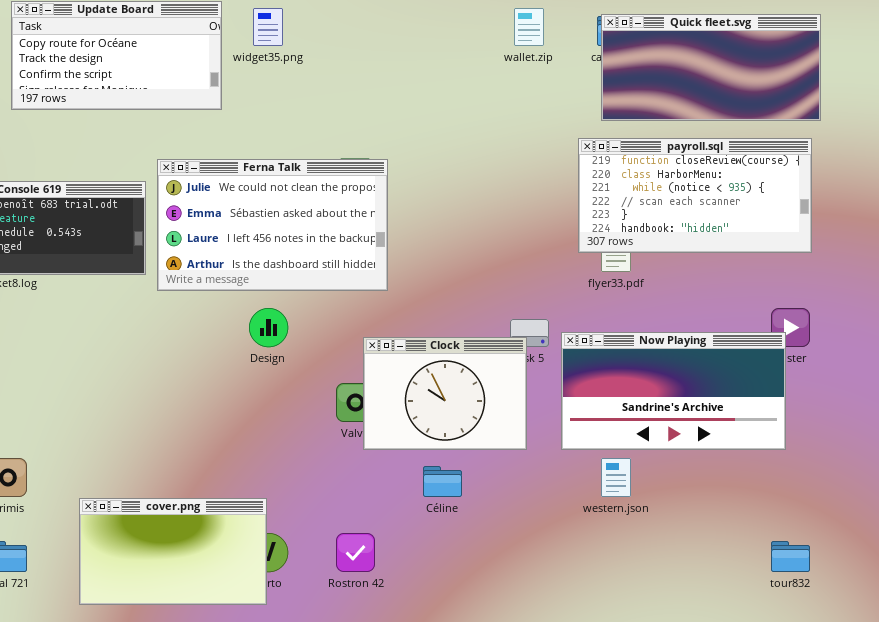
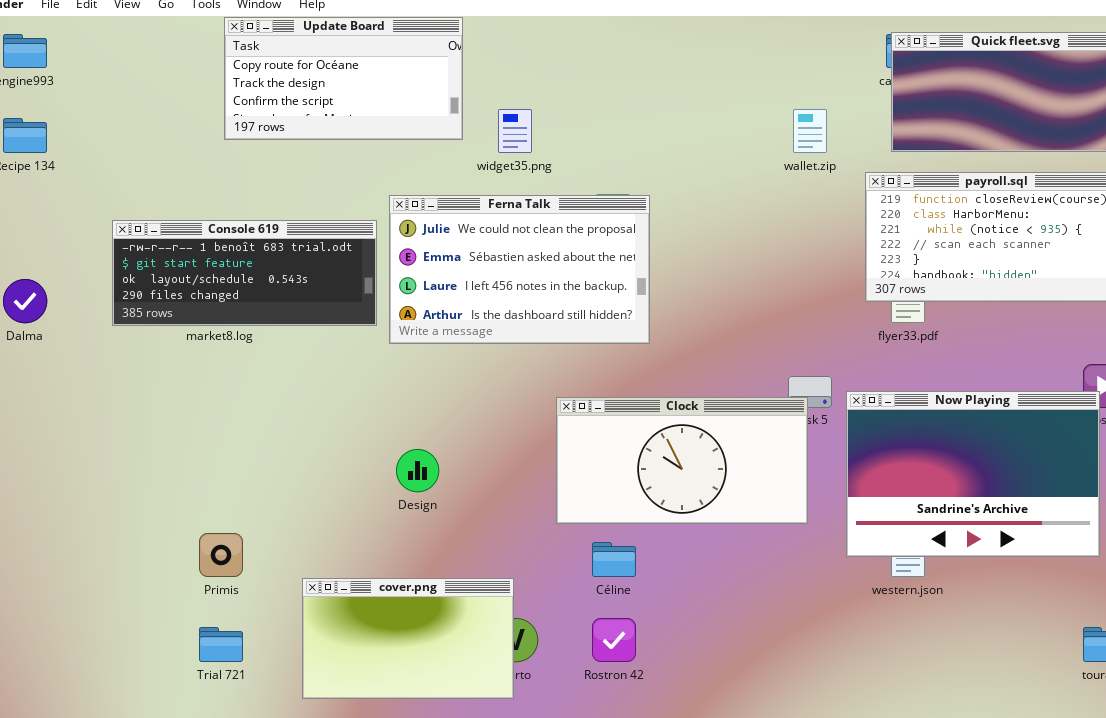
widget35.png: [253,8,283,46] -> [498,109,532,153], moved
wallet.zip: [514,8,544,46] -> [793,109,827,153], moved
Design: [249,308,288,347] -> [396,449,439,492], moved
Now Playing: [561,332,786,450] -> [846,391,1100,557], resized
Clock: [363,337,527,450] -> [556,397,808,524], resized
Céline: [423,466,462,497] -> [592,542,636,577], moved

